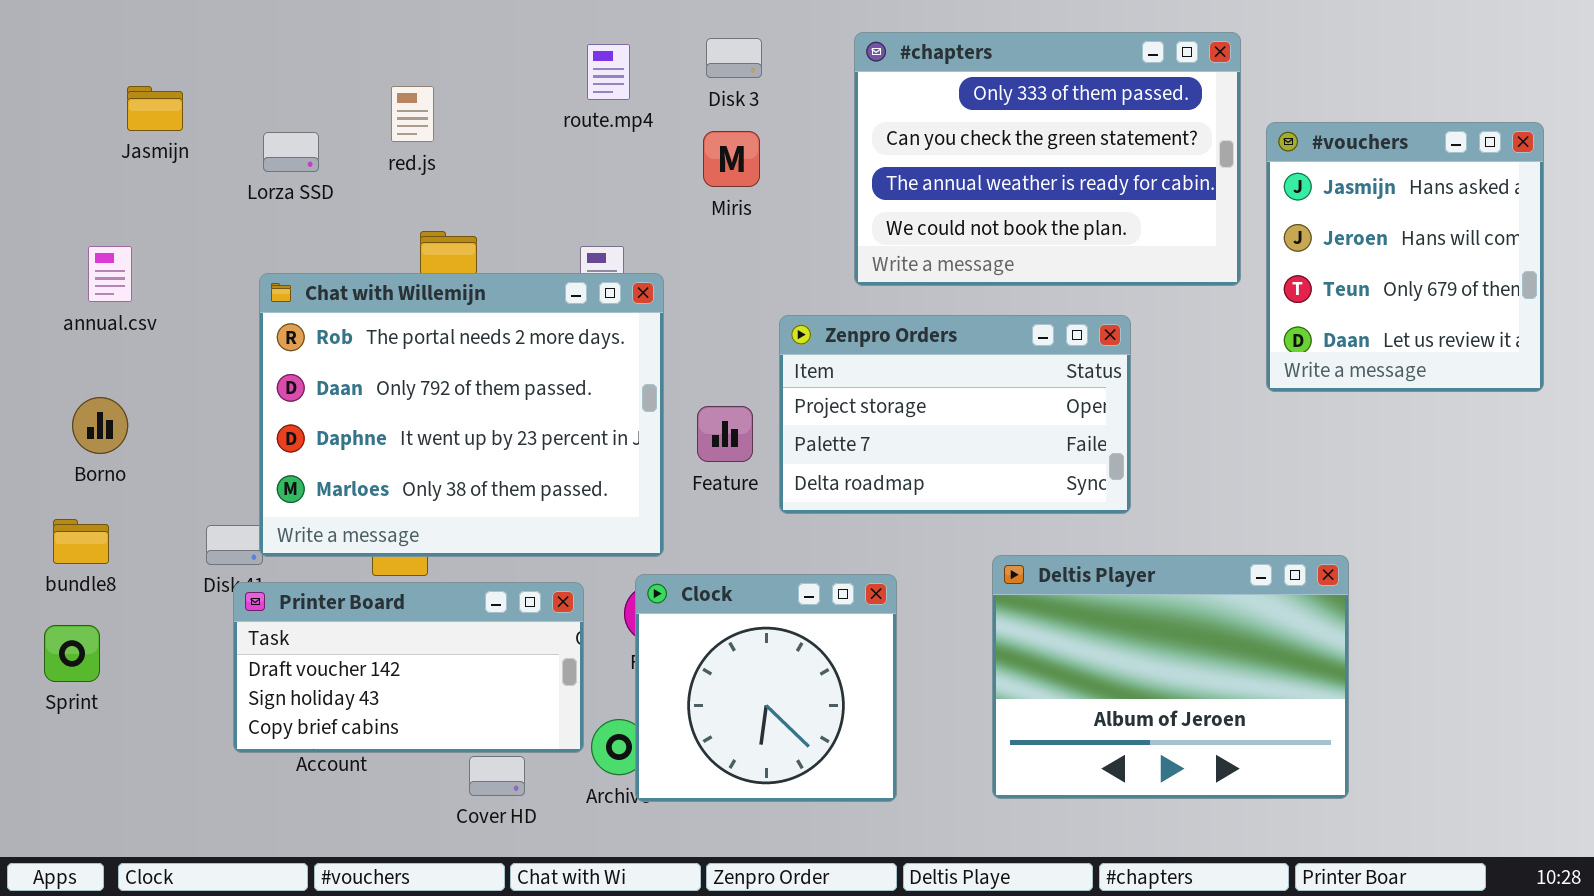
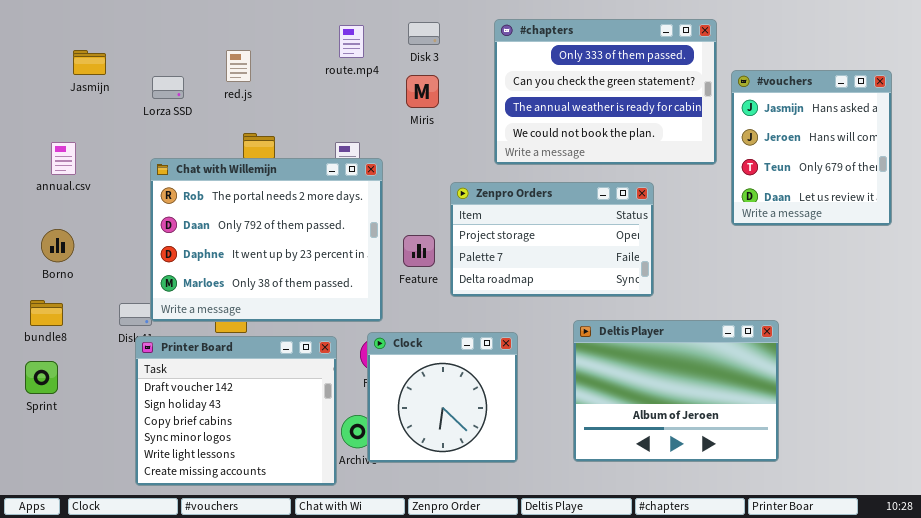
Printer Board: [233,582,584,753] -> [135,336,337,486], resized

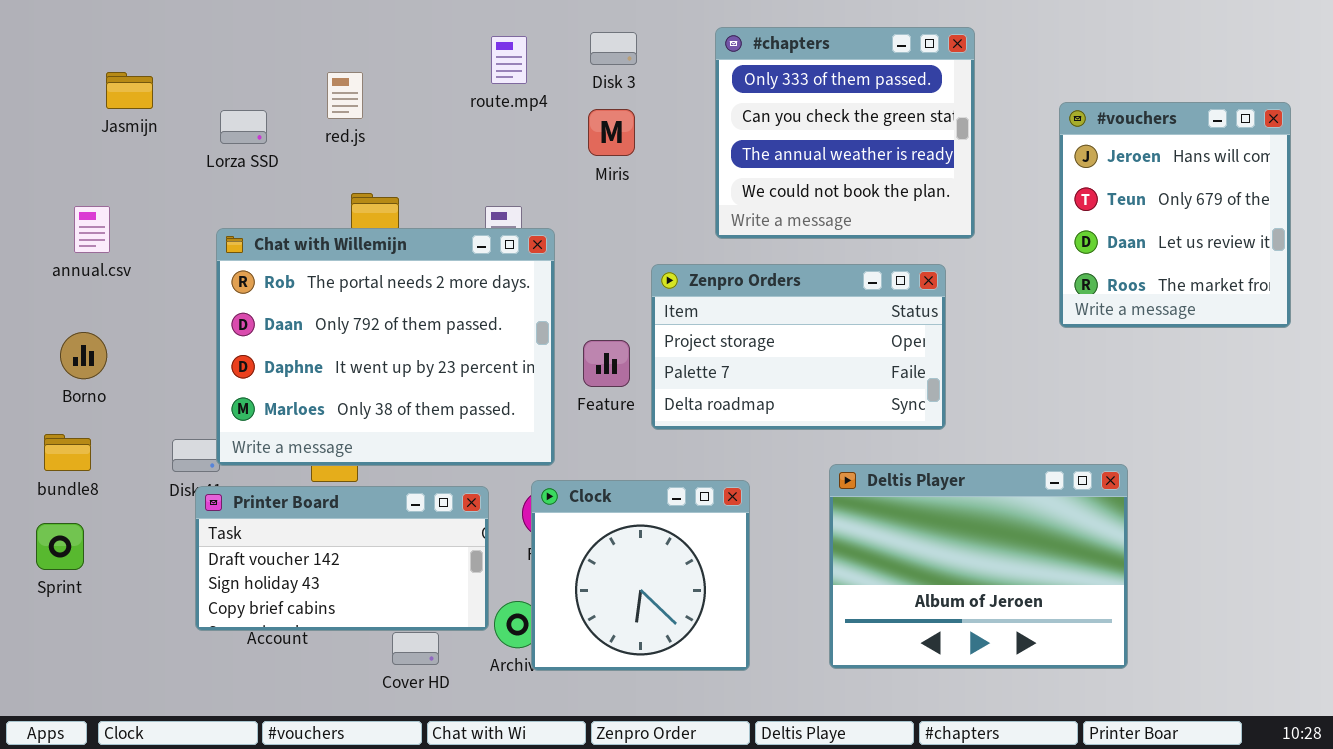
#chapters: [494,19,717,165] -> [715,27,975,239], resized
#vouchers: [731,70,892,226] -> [1059,102,1291,328], scrolled down 1 row
Printer Board: [135,336,337,486] -> [195,486,489,631], resized

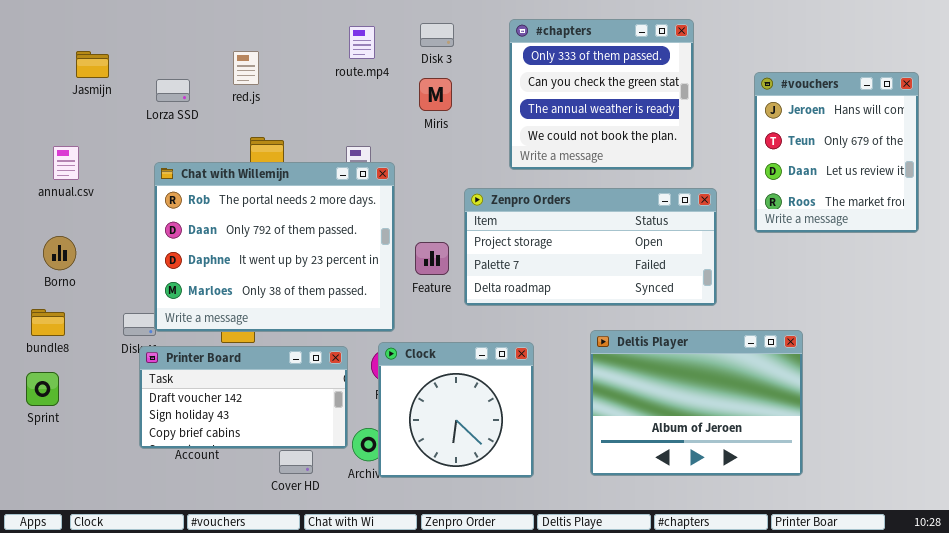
Zenpro Orders: [651,264,946,430] -> [464,188,717,306], resized

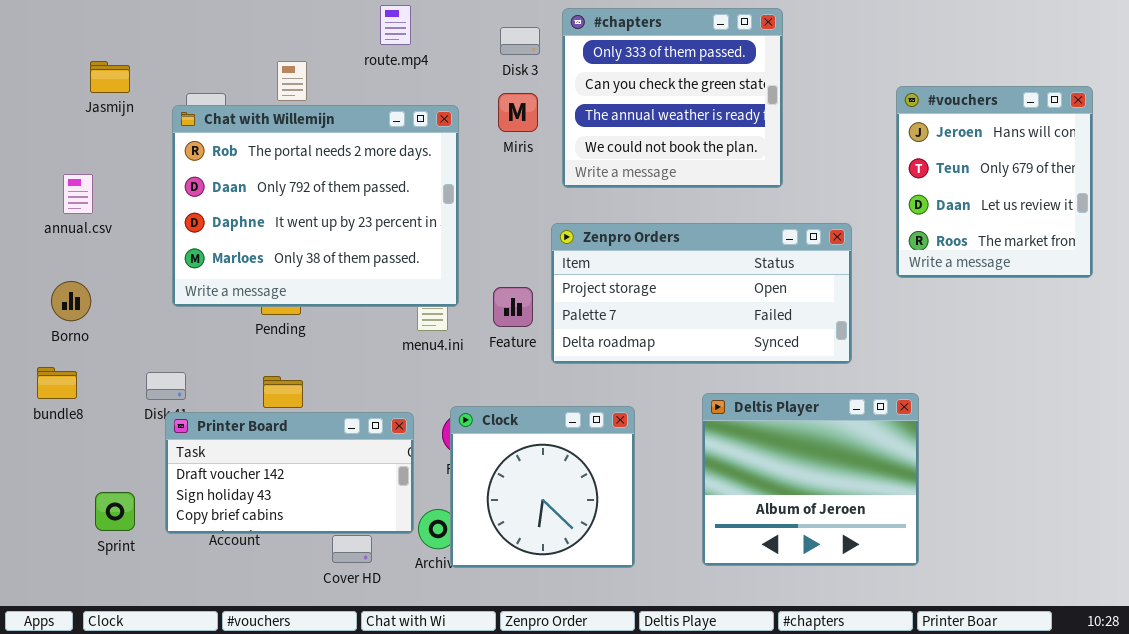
#chapters: [509,19,694,170] -> [562,8,783,188], moved
route.mp4: [349,26,375,59] -> [380,5,411,45], moved
Chat with Willemijn: [154,162,395,332] -> [172,105,459,307], moved
Deltis Player: [590,330,803,476] -> [702,393,919,566], resized
Sprint: [26,372,59,406] -> [95,492,135,531], moved

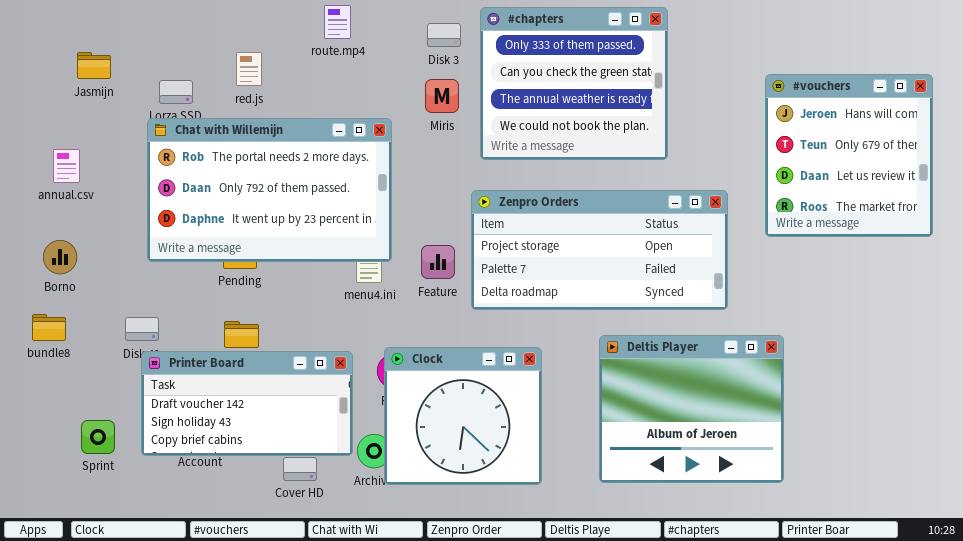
Chat with Willemijn: [172,105,459,307] -> [147,118,392,262], resized

